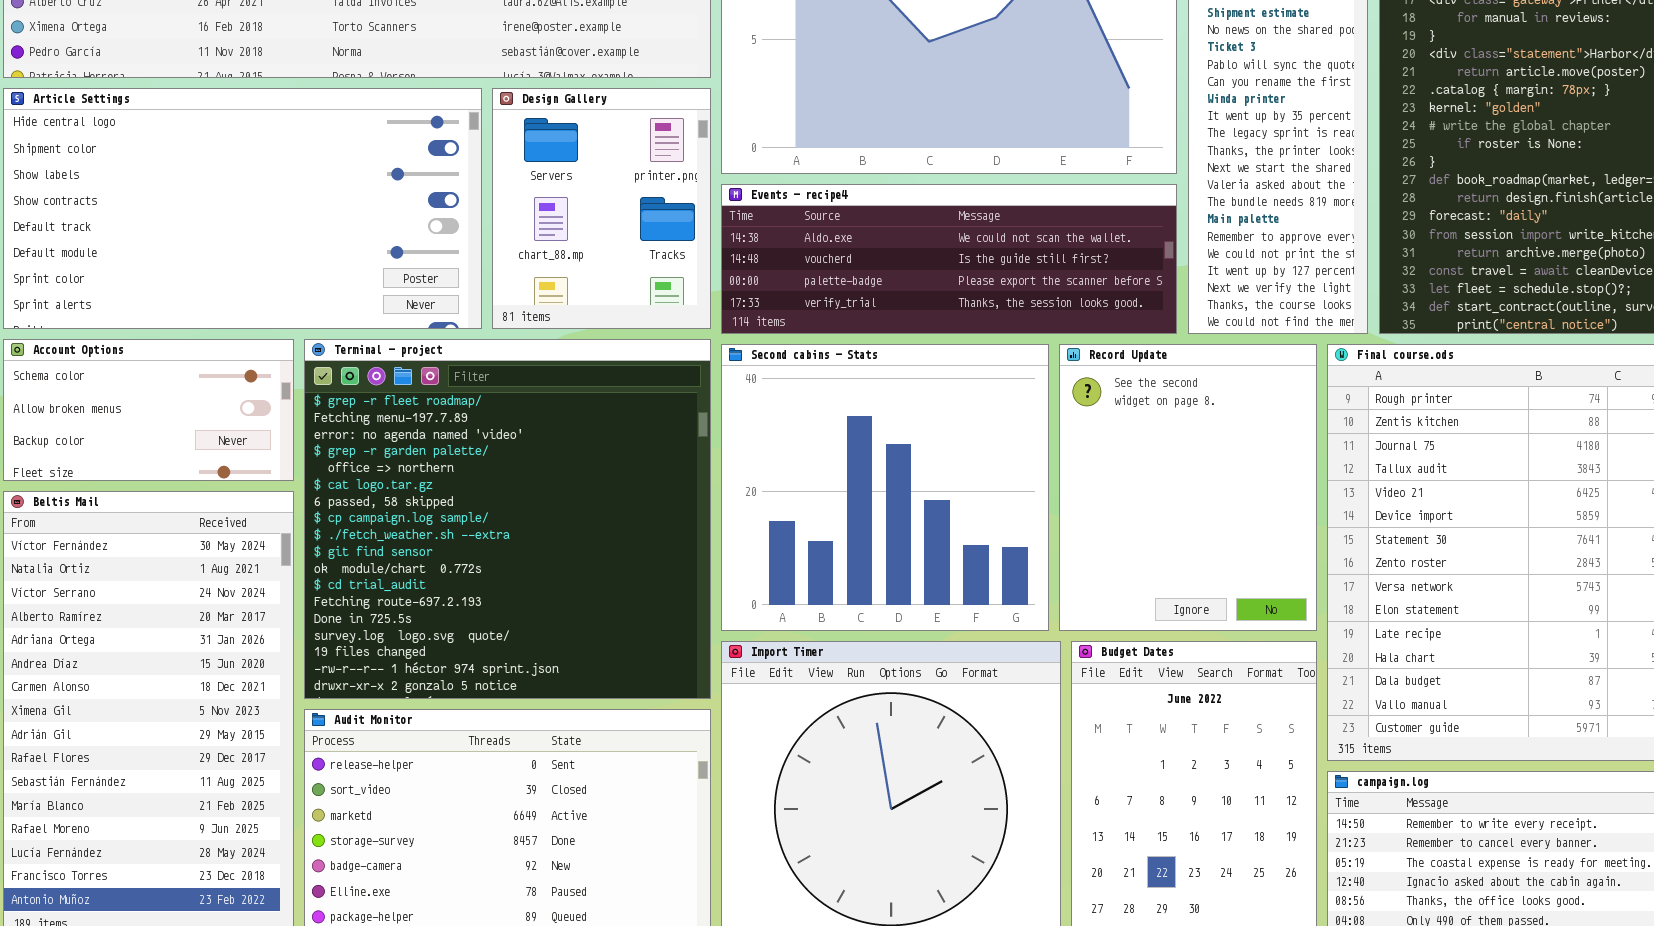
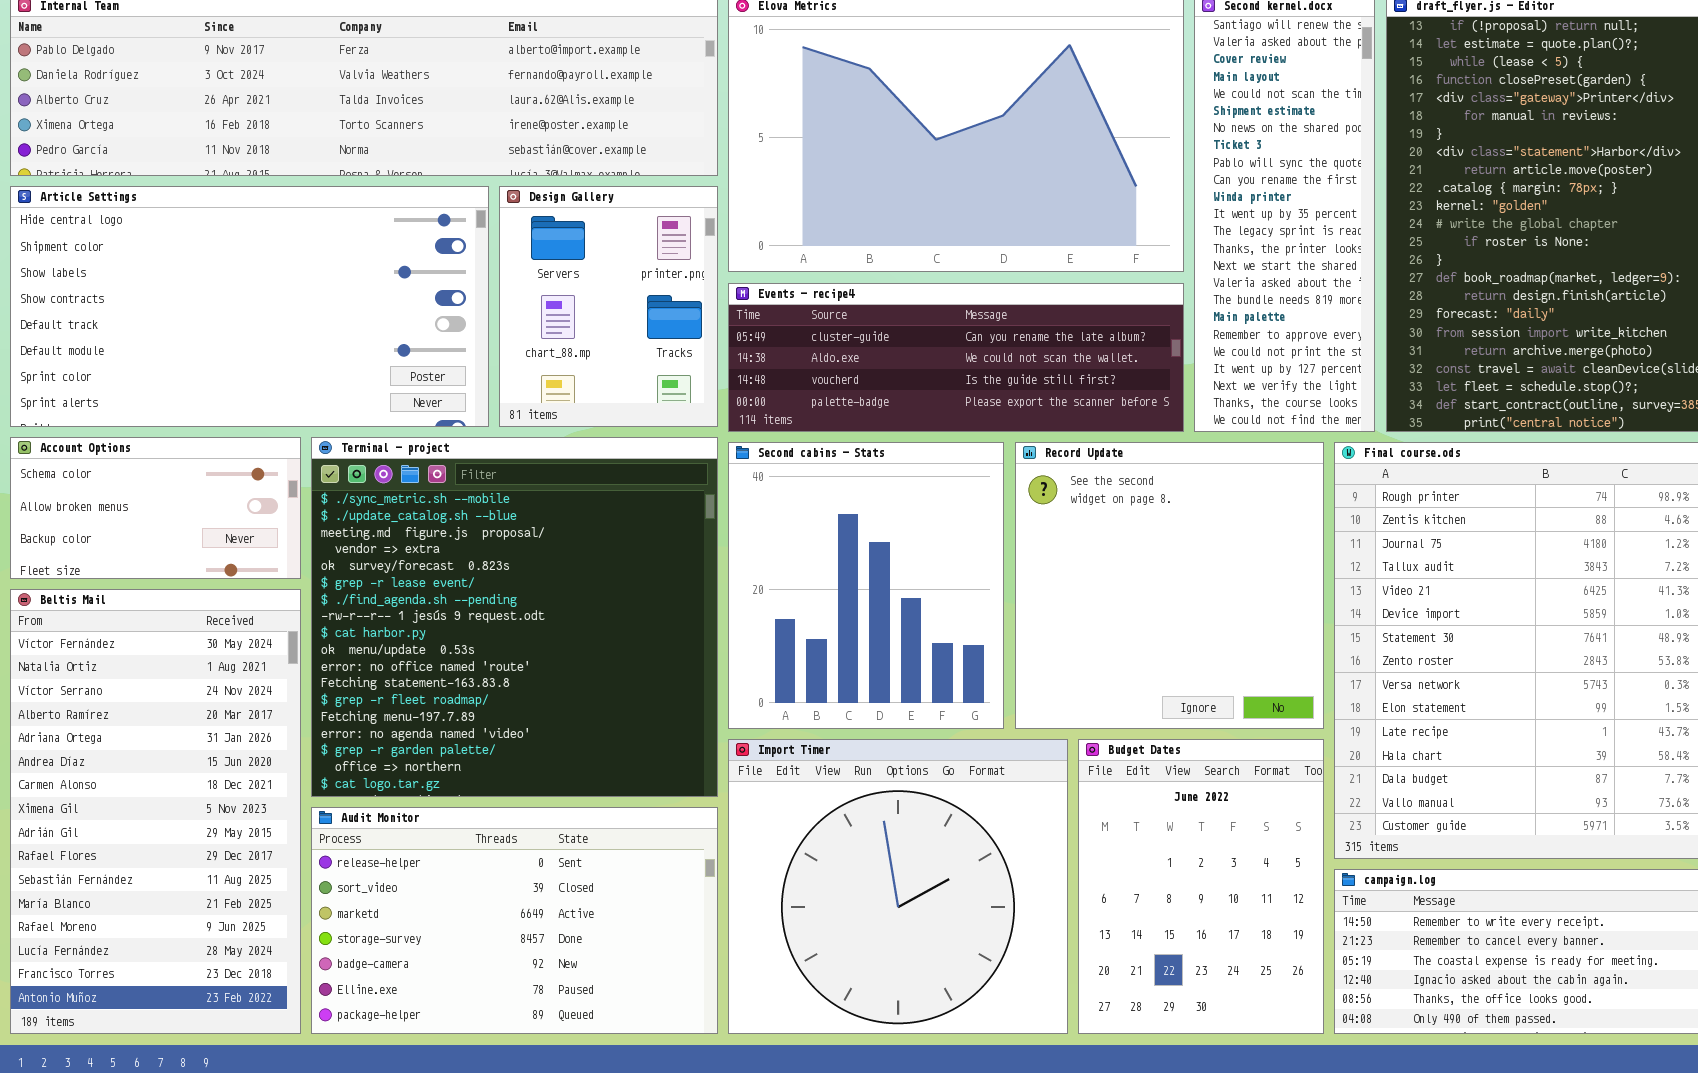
Events - recipe4: [721,184,1177,334] -> [728,283,1184,432], scrolled up 1 row
Terminal - project: [304,339,711,699] -> [311,437,718,797], scrolled up 12 rows
Second cabins - Stats: [721,344,1049,631] -> [728,442,1004,729], resized
Record Update: [1059,344,1317,631] -> [1015,442,1324,729], resized

